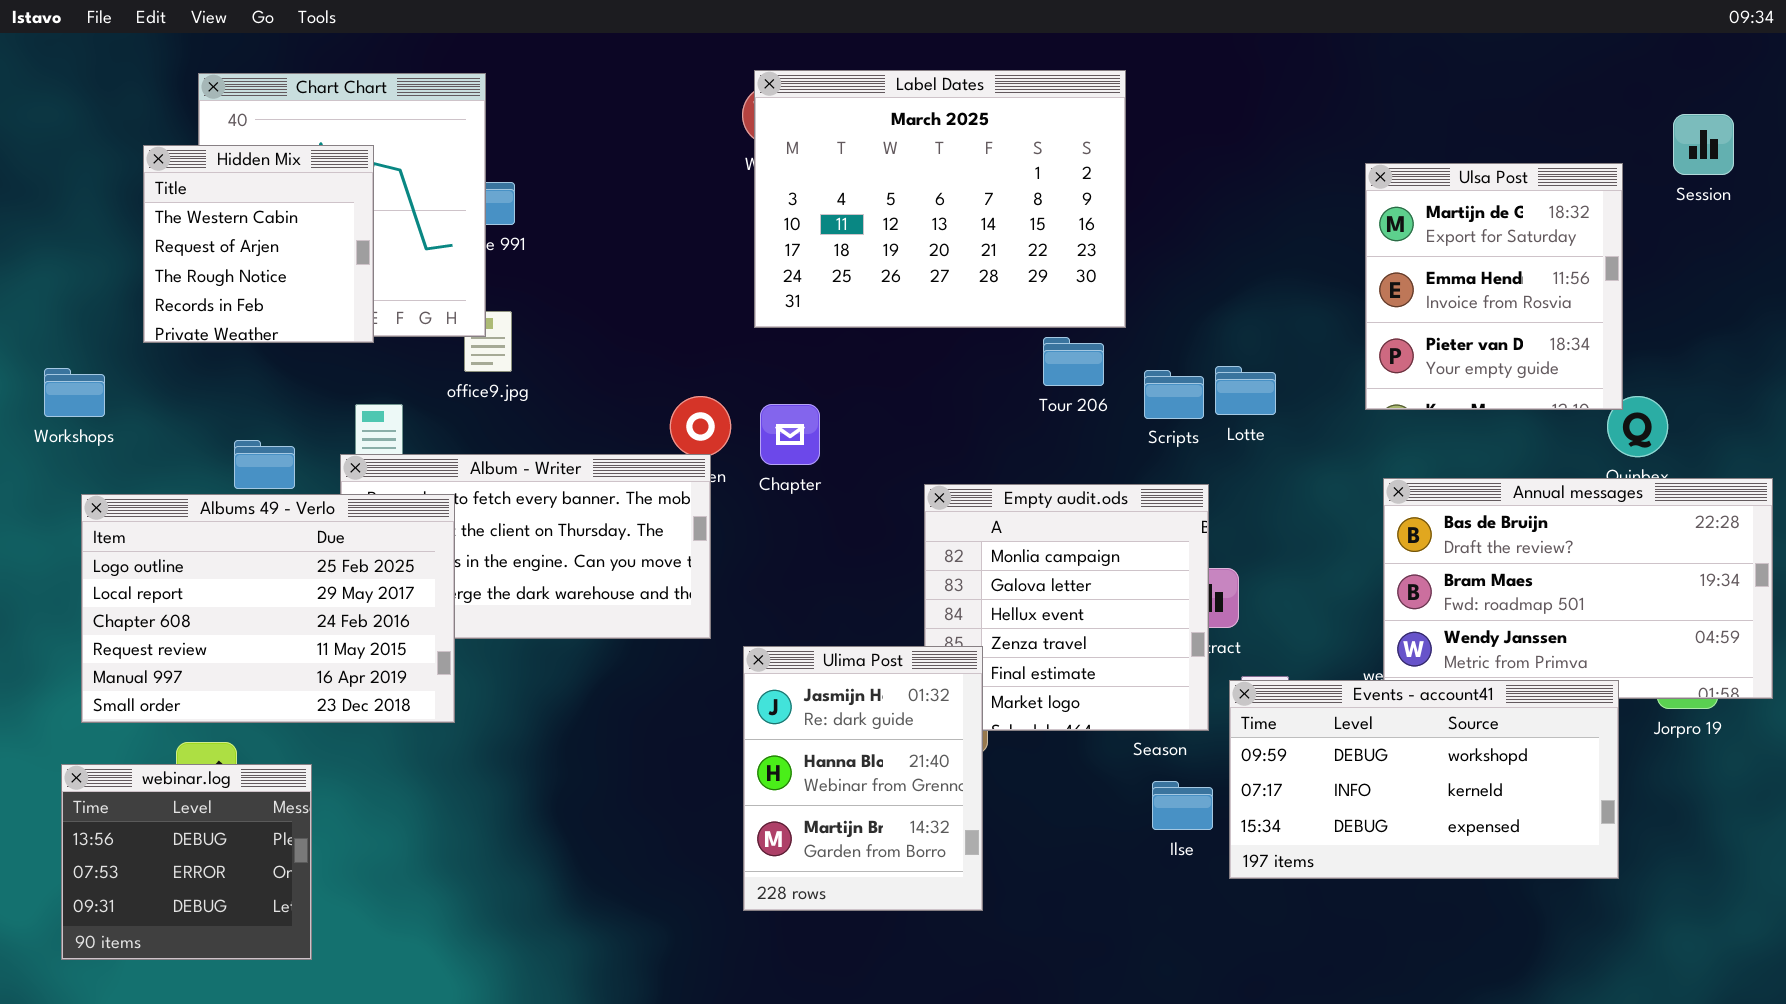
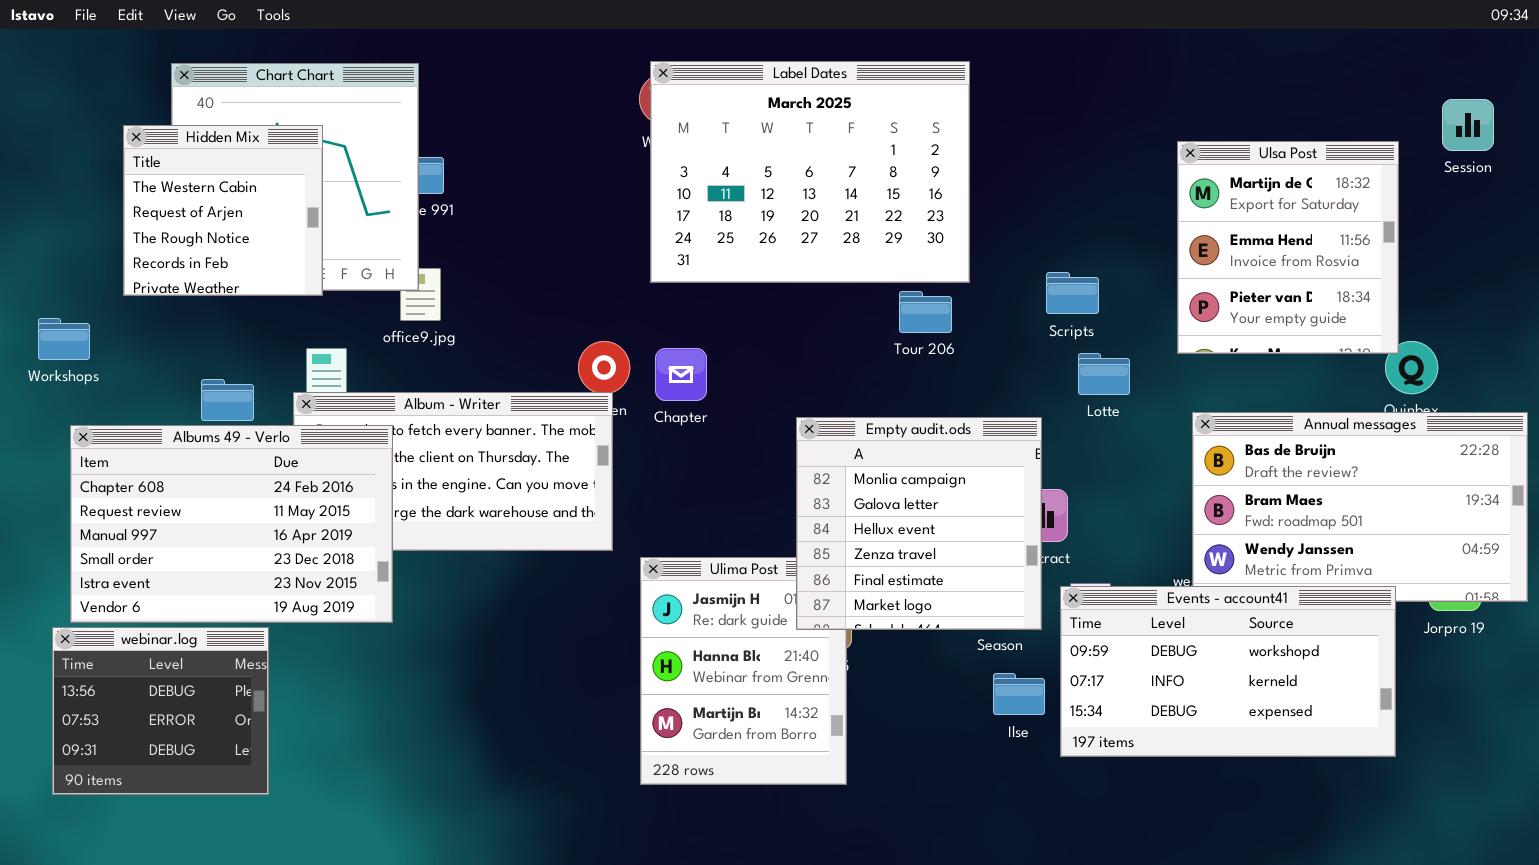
Lotte: [1215,366,1276,415] -> [1078,353,1130,395], moved
Scripts: [1144,370,1204,419] -> [1046,272,1099,314], moved
Empty audit.ods: [924,484,1209,731] -> [796,417,1042,630], raised
Albums 49 - Verlo: [81,494,455,723] -> [70,425,393,623], scrolled down 2 rows
webinar.log: [61,764,312,960] -> [52,627,269,795], moved

